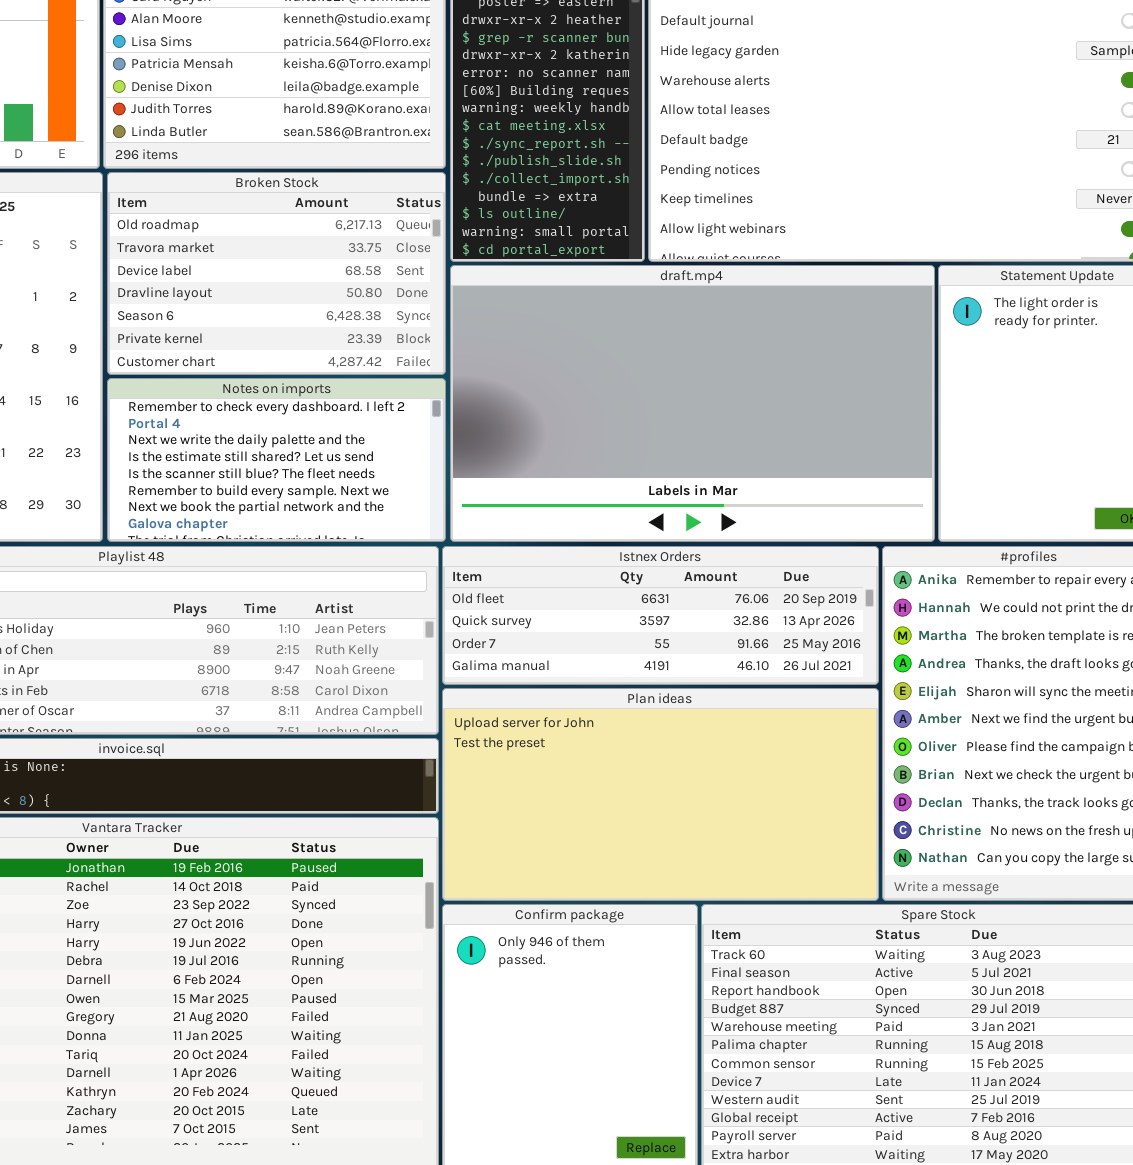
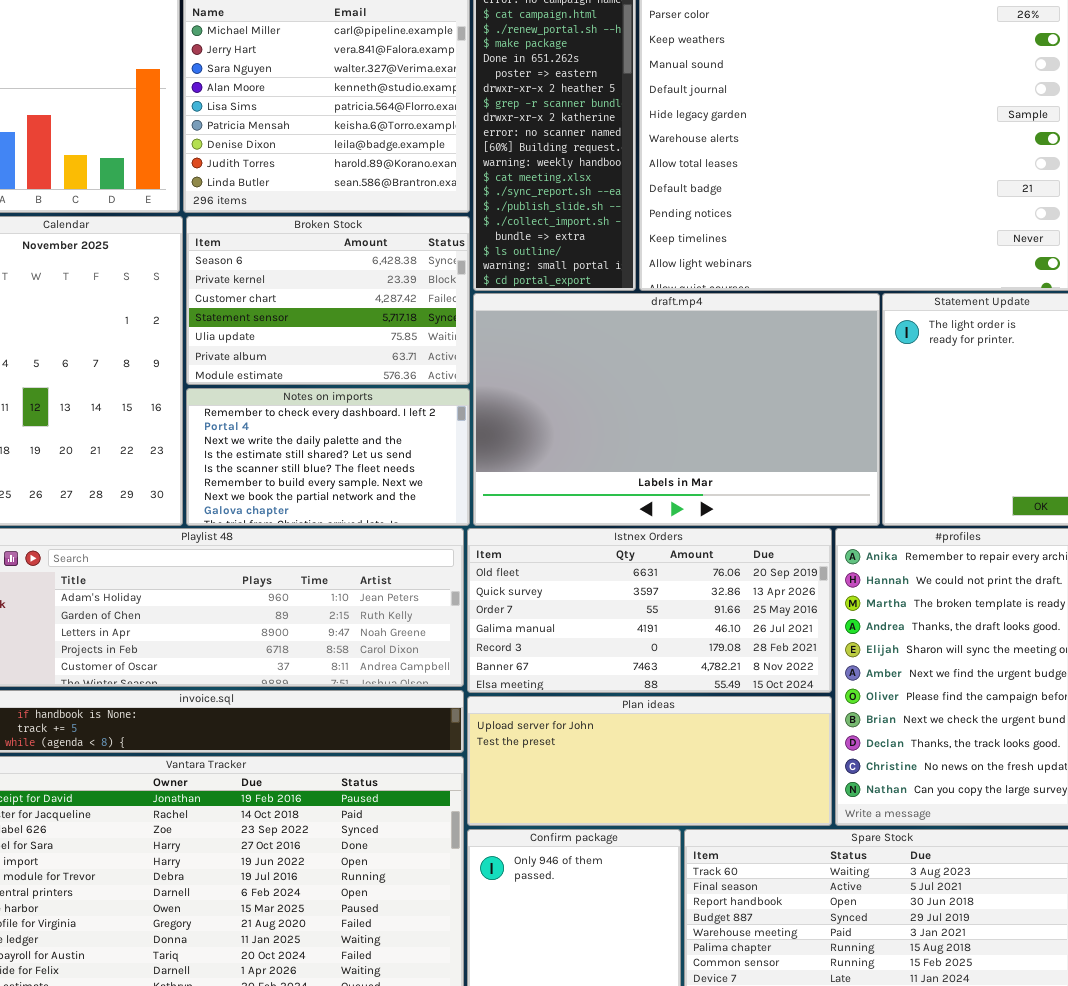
Broken Stock: [107,172,446,375] -> [186,216,470,385], scrolled down 4 rows
Istnex Orders: [442,546,879,685] -> [467,528,832,693], resized
Plan ideas: [442,688,879,901] -> [467,696,832,826], resized

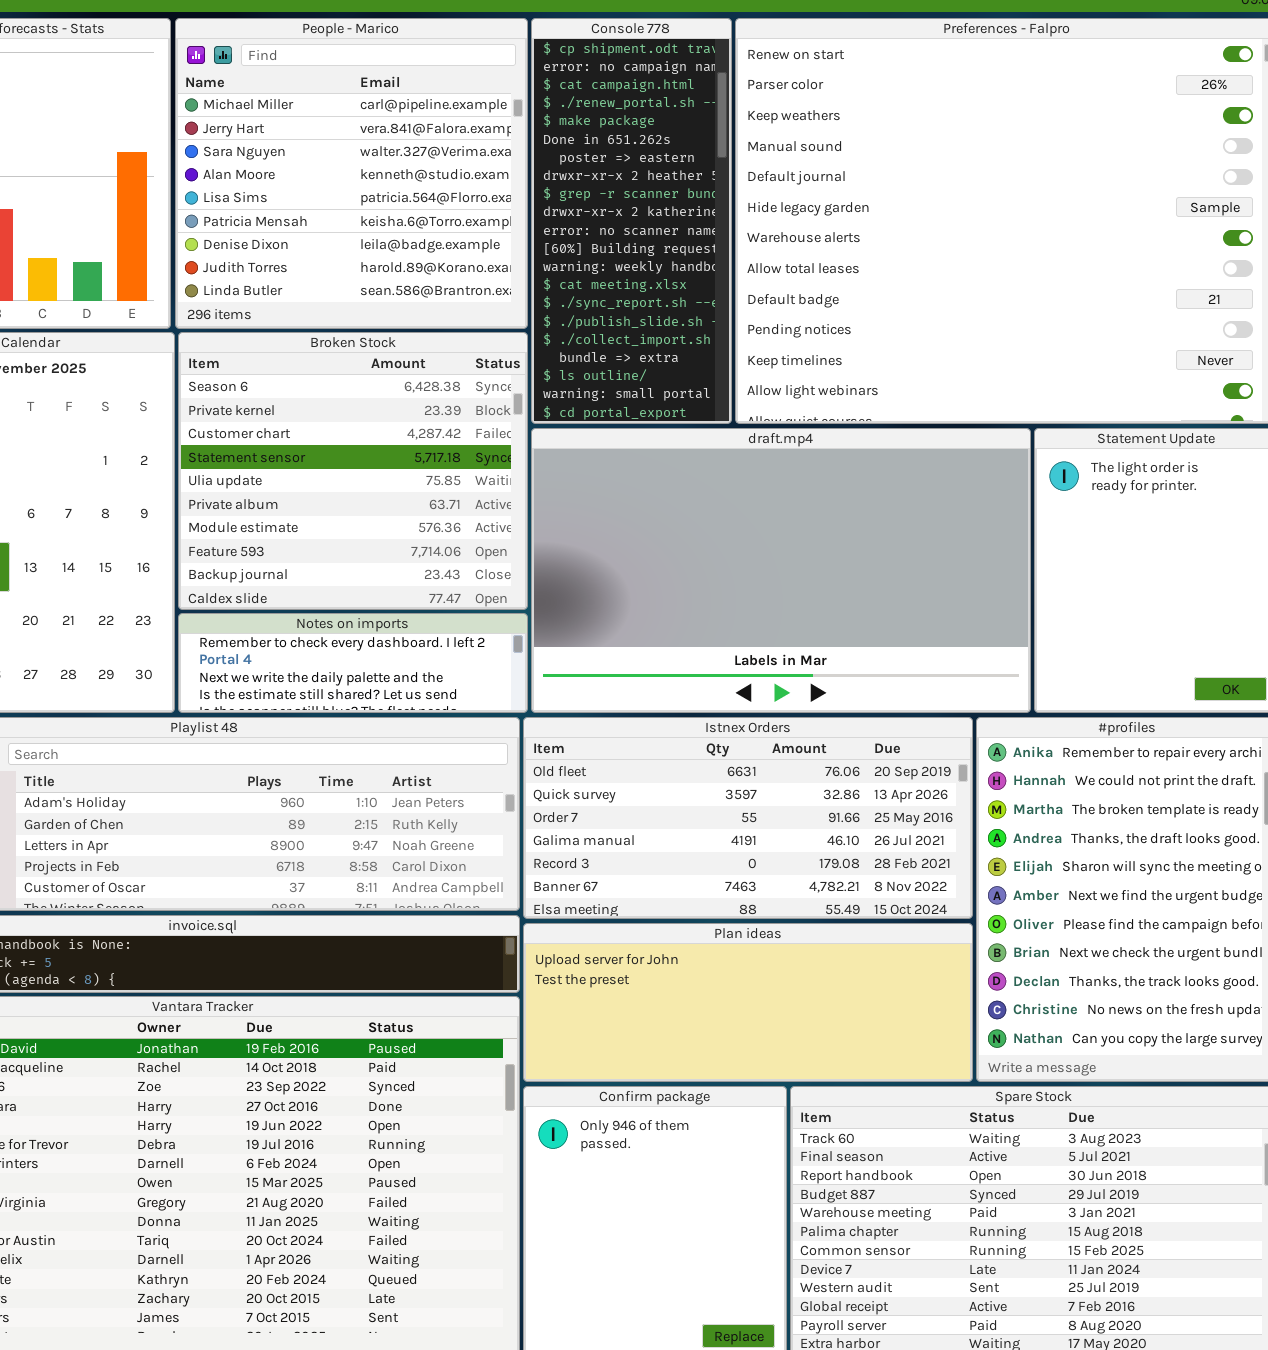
Broken Stock: [186,216,470,385] -> [178,332,528,610], resized
Notes on imports: [186,388,470,526] -> [178,613,528,713], resized

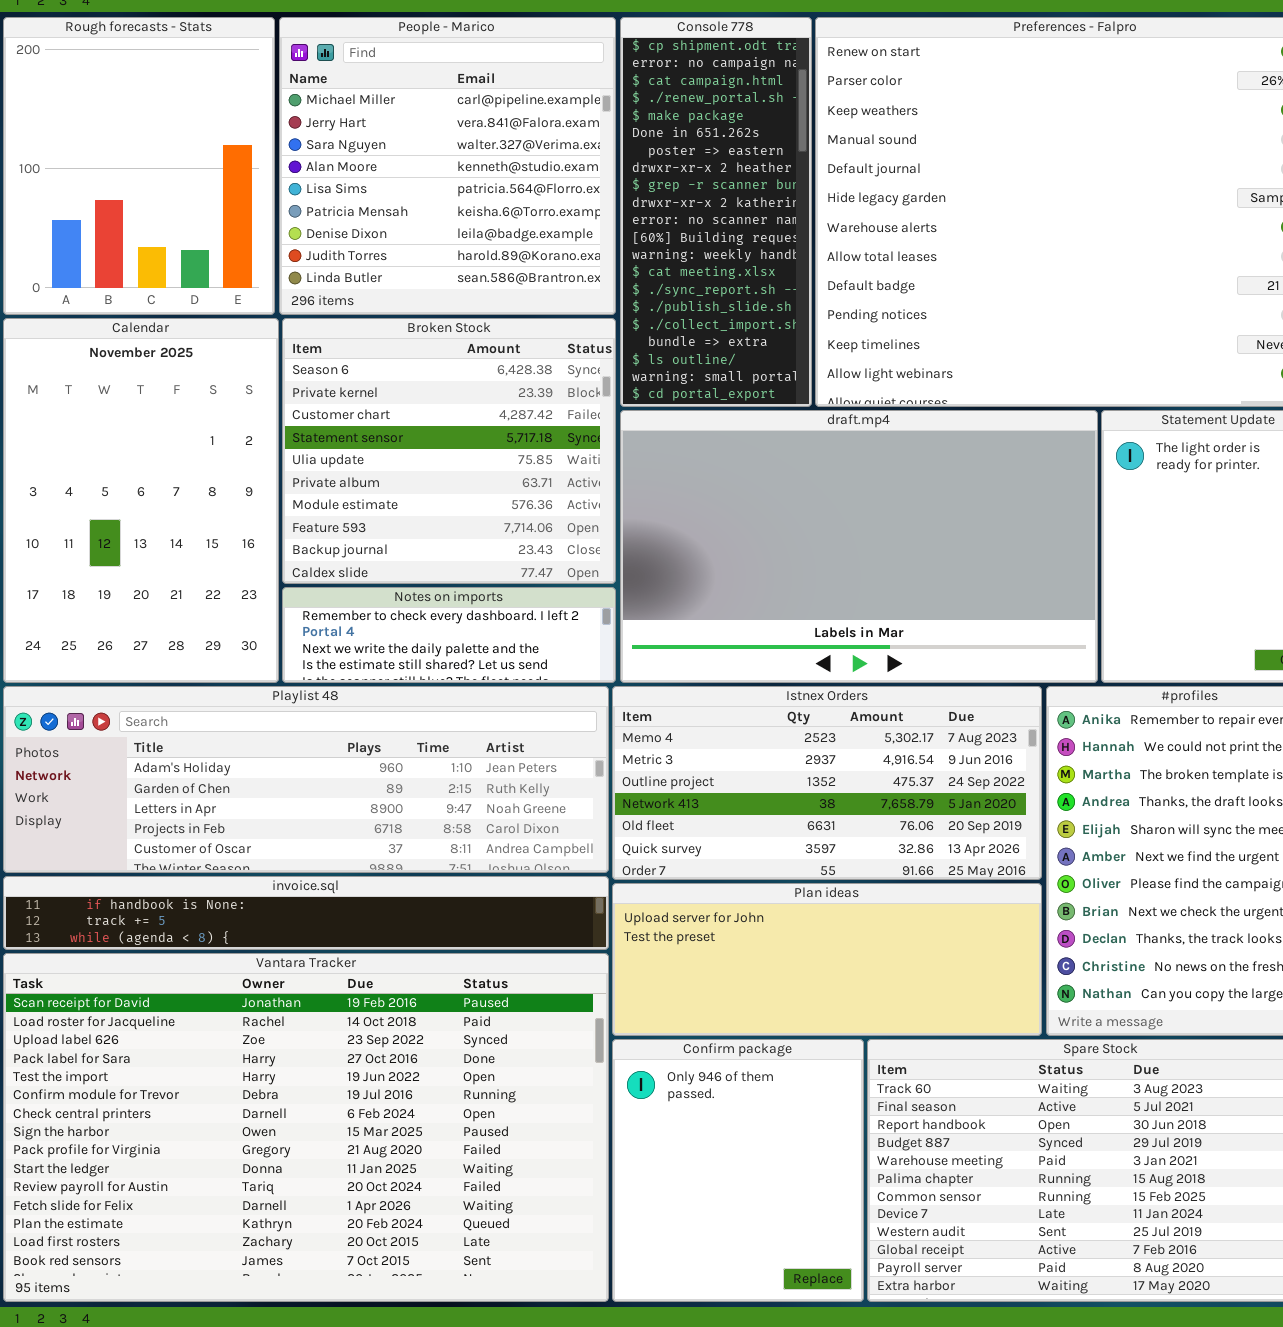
Istnex Orders: [523,717,973,919] -> [612,686,1042,880], scrolled up 4 rows

